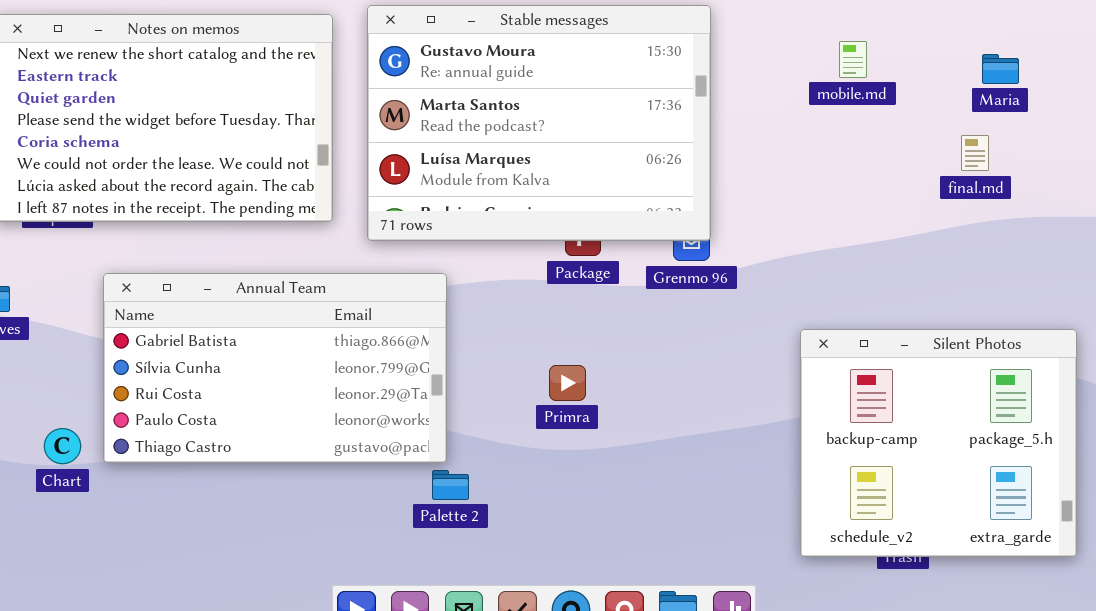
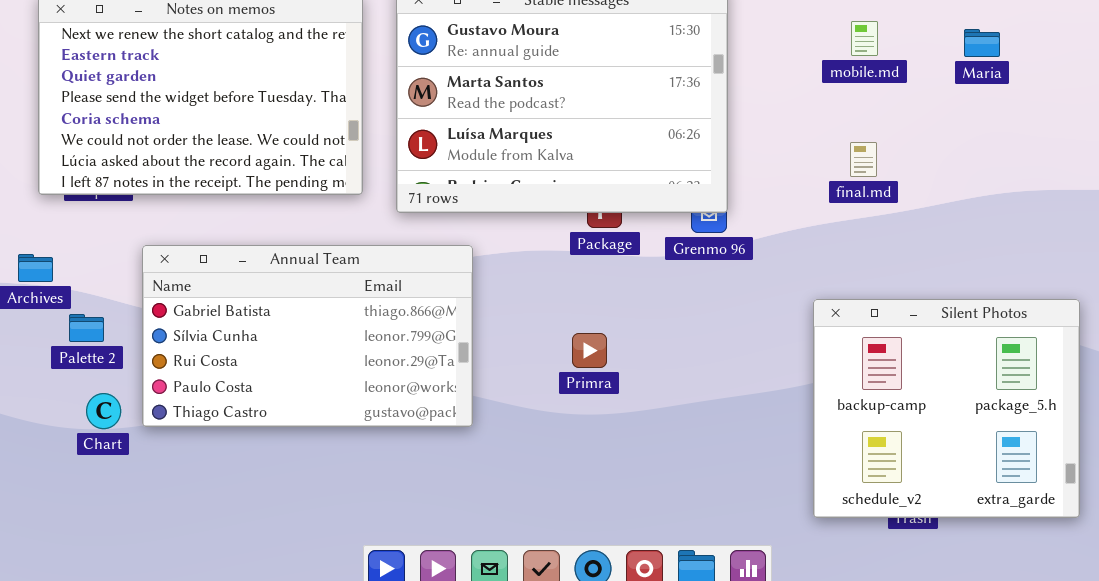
Maria: [982,54,1019,84] -> [964,29,1000,57], moved
final.md: [961,135,989,171] -> [850,142,877,177], moved
Palette 2: [432,470,469,500] -> [69,314,104,342], moved

